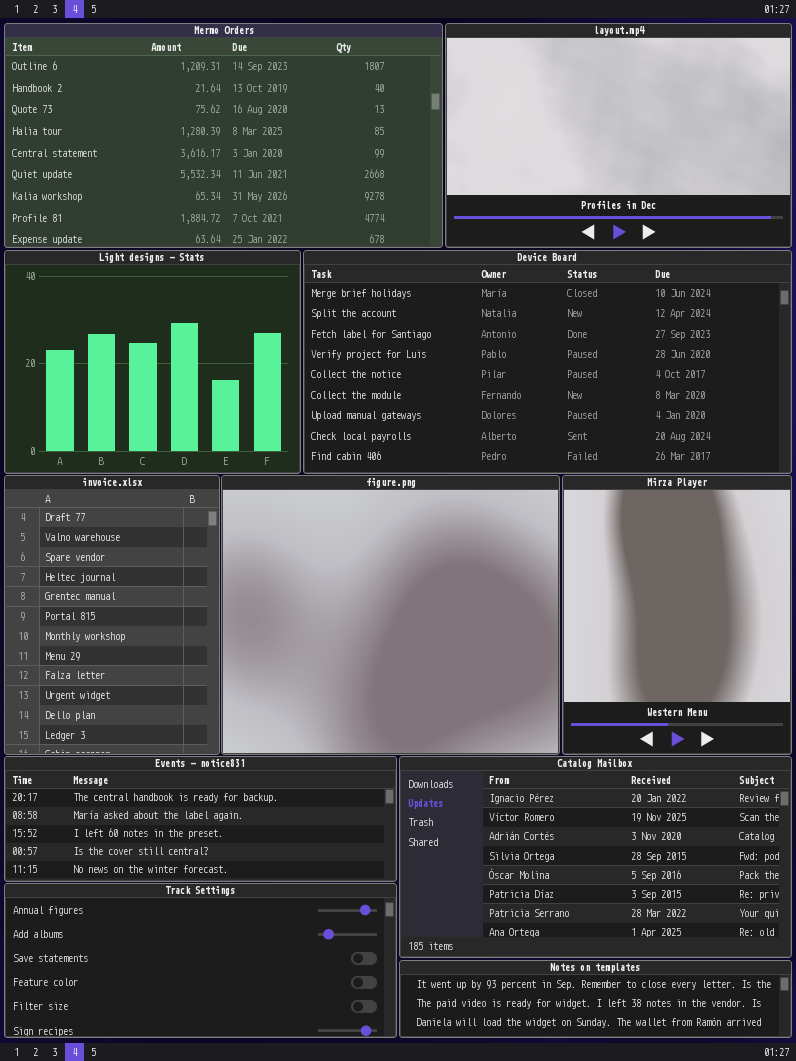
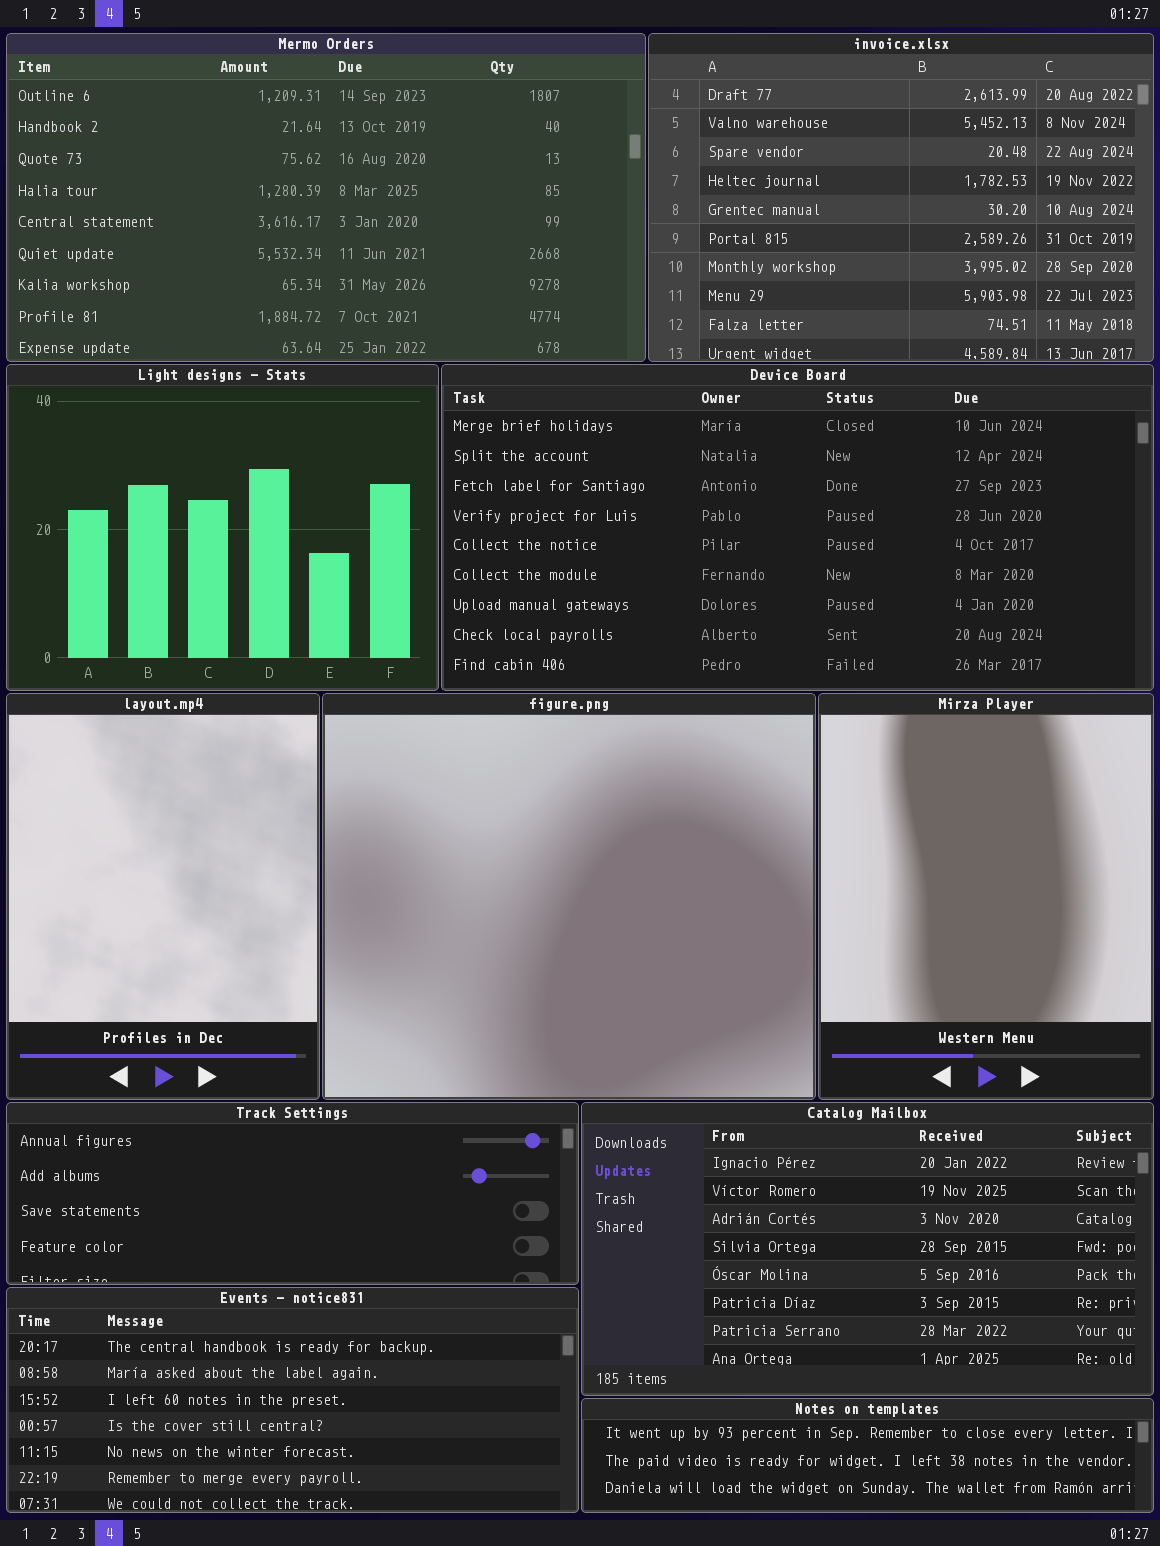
layout.mp4: [445,23,792,248] -> [6,693,320,1100], moved, resized
invoice.xlsx: [4,475,220,755] -> [648,33,1154,362], moved, resized
Events - notice831: [4,756,397,882] -> [6,1287,579,1513], moved, resized
Track Settings: [4,883,397,1038] -> [6,1102,579,1285], moved, resized

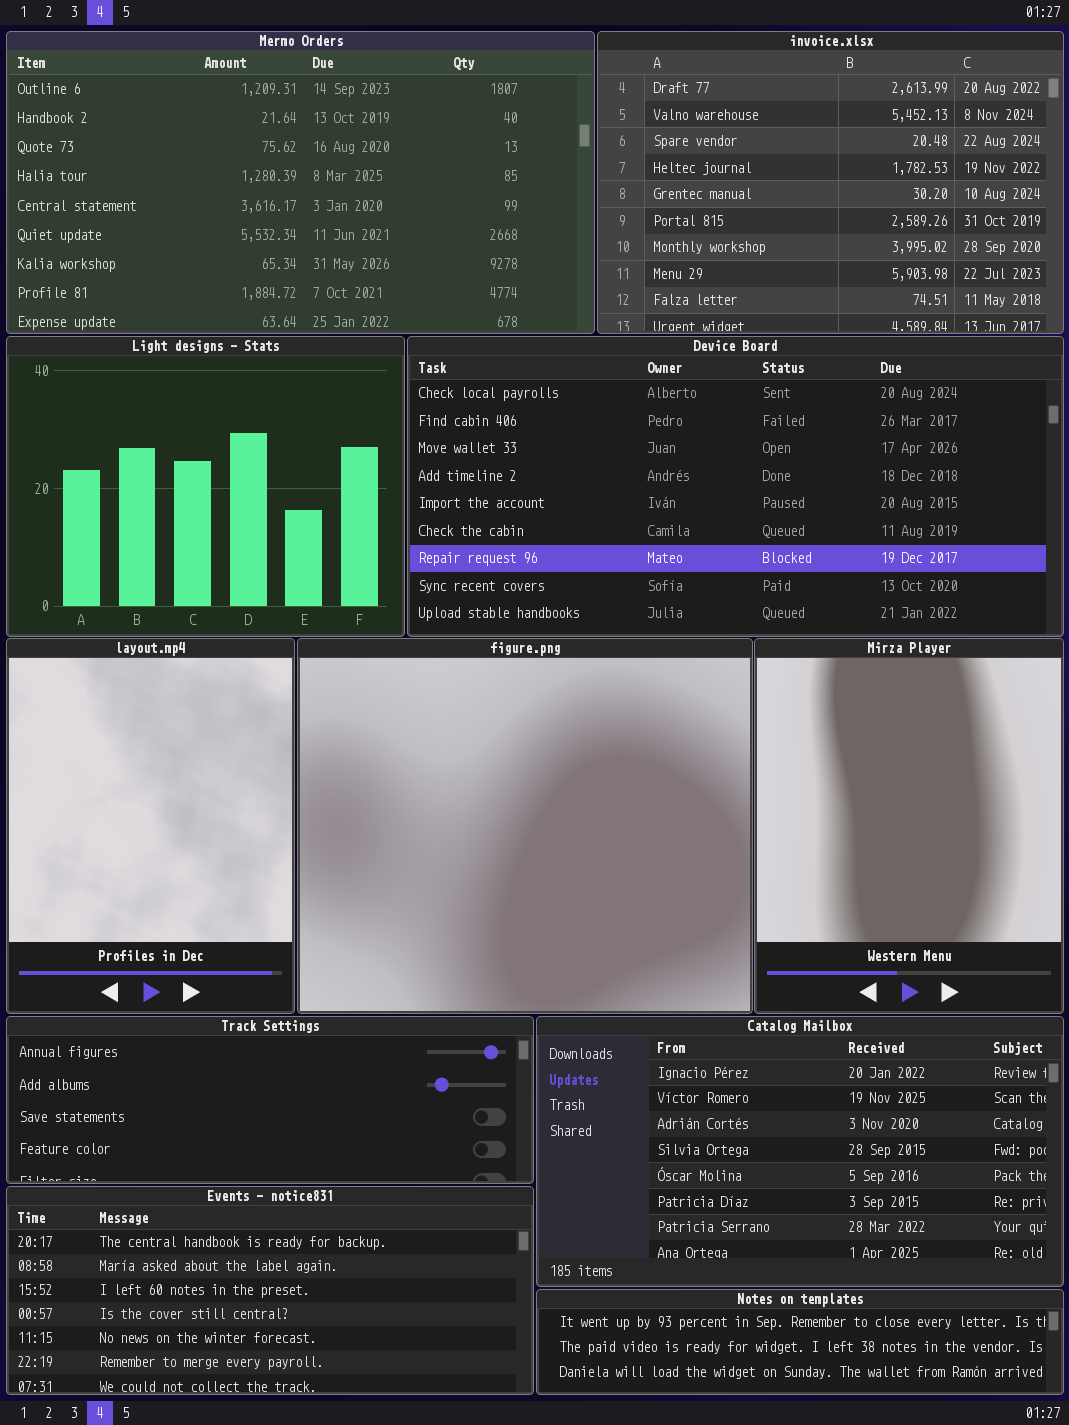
Device Board: [441,364,1154,691] -> [407,336,1064,637], scrolled down 7 rows

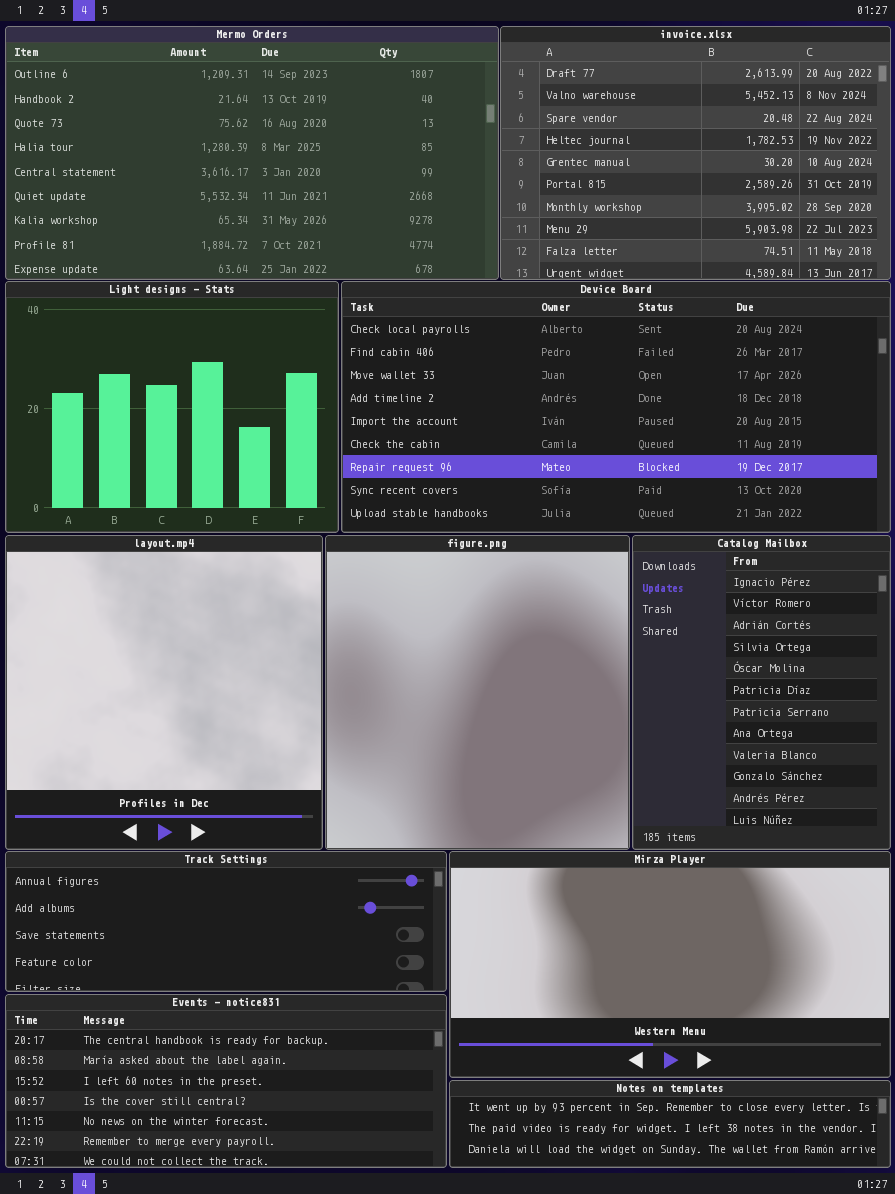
layout.mp4: [6,638,295,1014] -> [5,535,323,850], resized
figure.png: [297,638,753,1014] -> [325,535,630,850], resized
Mirza Player: [754,638,1064,1014] -> [449,851,891,1078], moved, resized
Catalog Mailbox: [536,1016,1064,1287] -> [632,535,891,850], moved, resized

